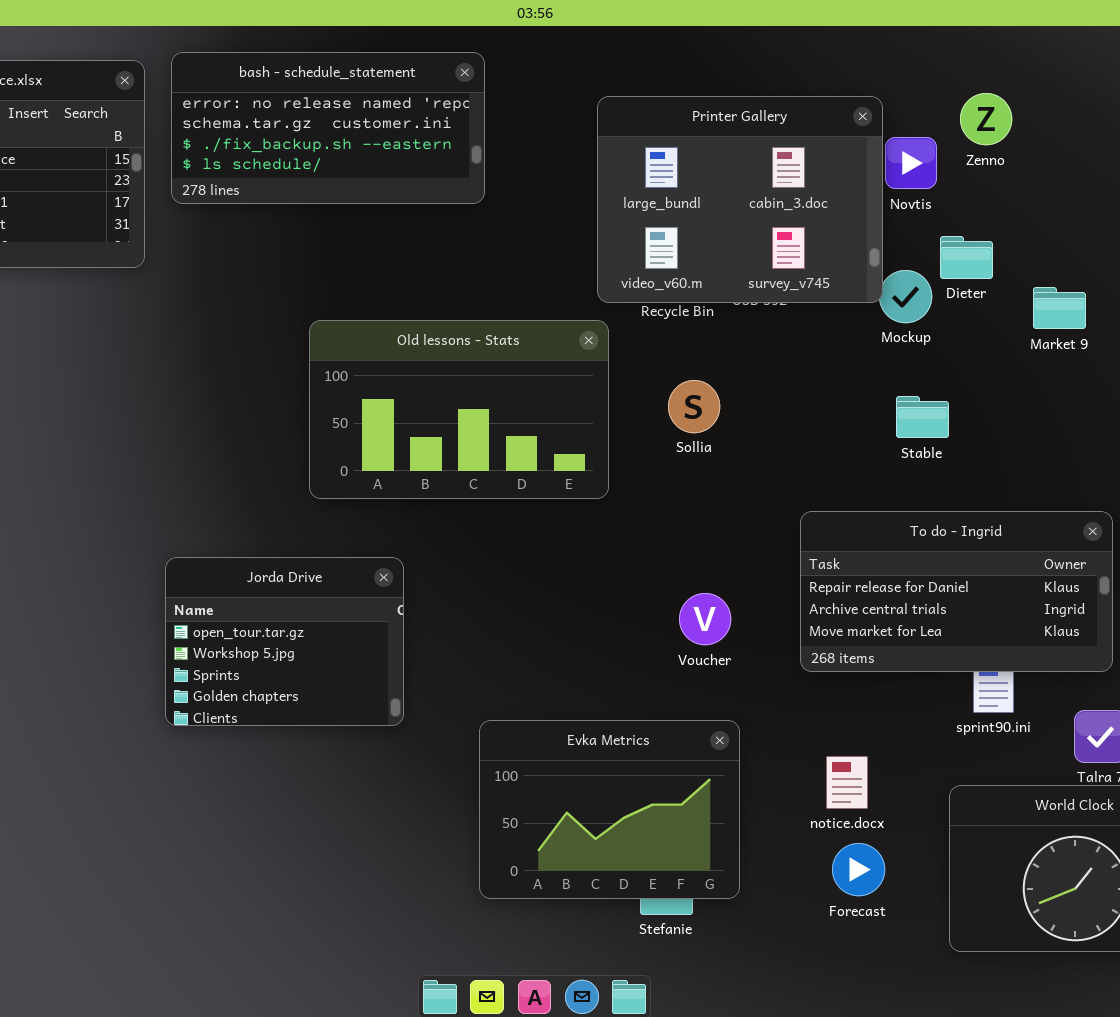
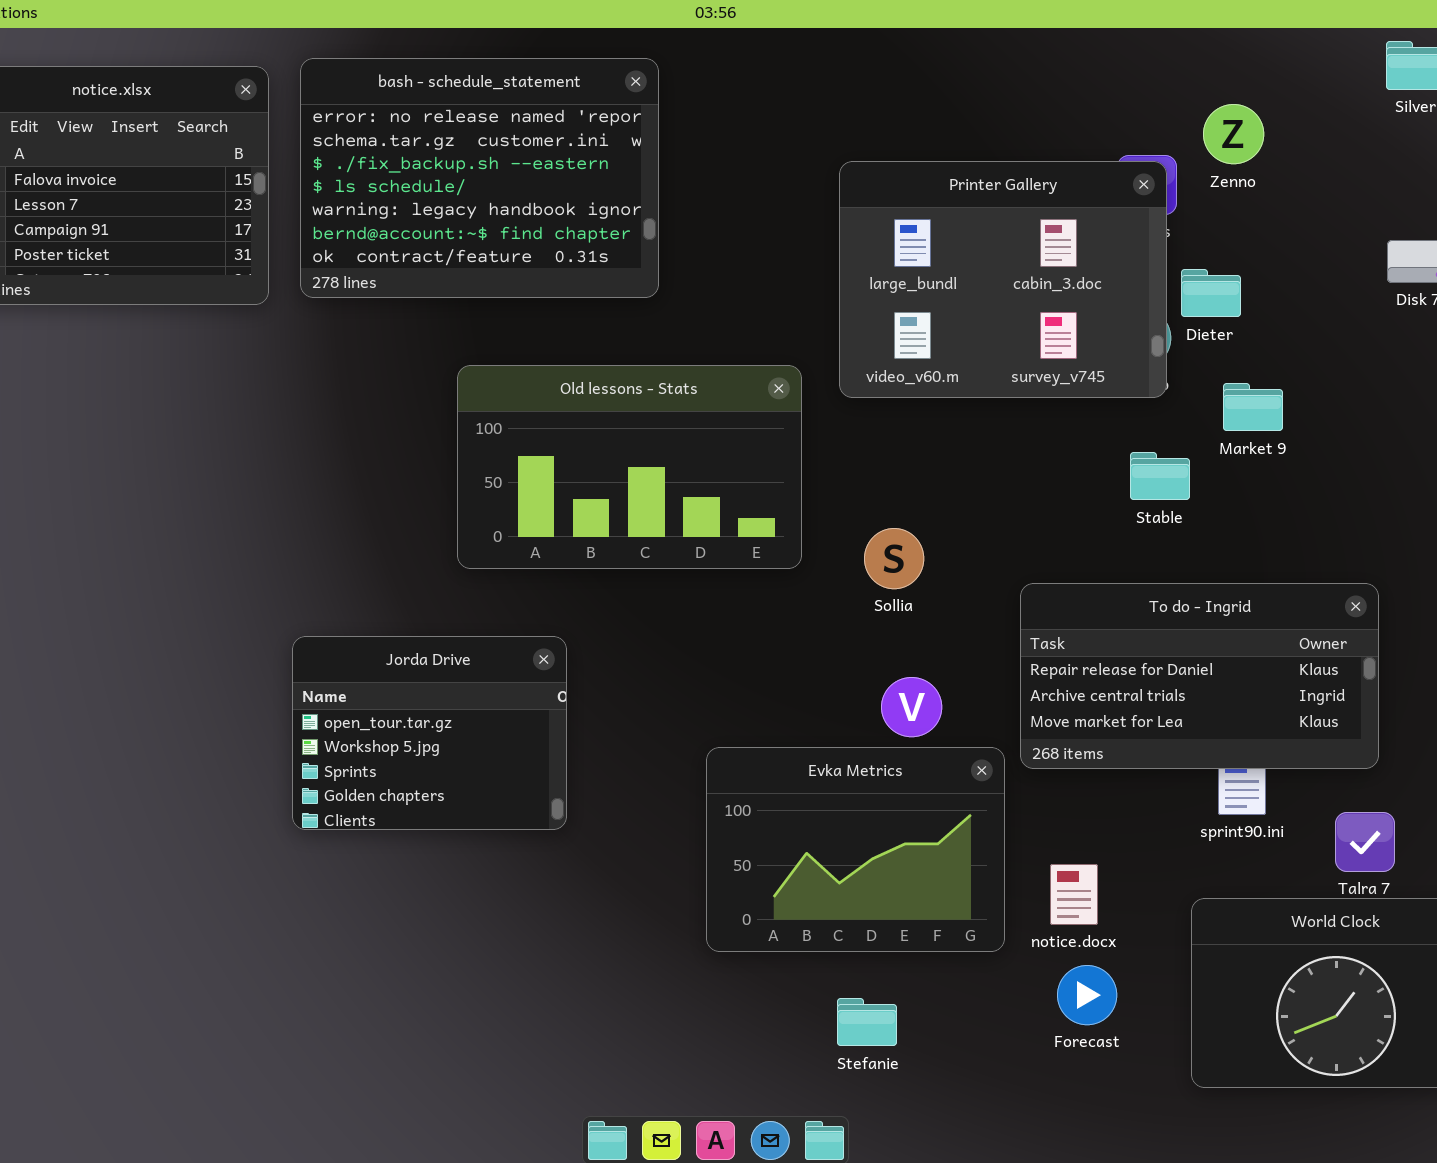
bash - schedule_statement: [171,52,485,204] -> [300,58,659,298], resized
Printer Gallery: [597,96,883,303] -> [839,161,1167,398], moved
Market 9: [1033,287,1086,329] -> [1223,383,1283,431], moved
Sollia: [668,380,720,433] -> [864,528,924,589], moved
Evka Metrics: [479,720,740,899] -> [706,747,1005,952], moved

